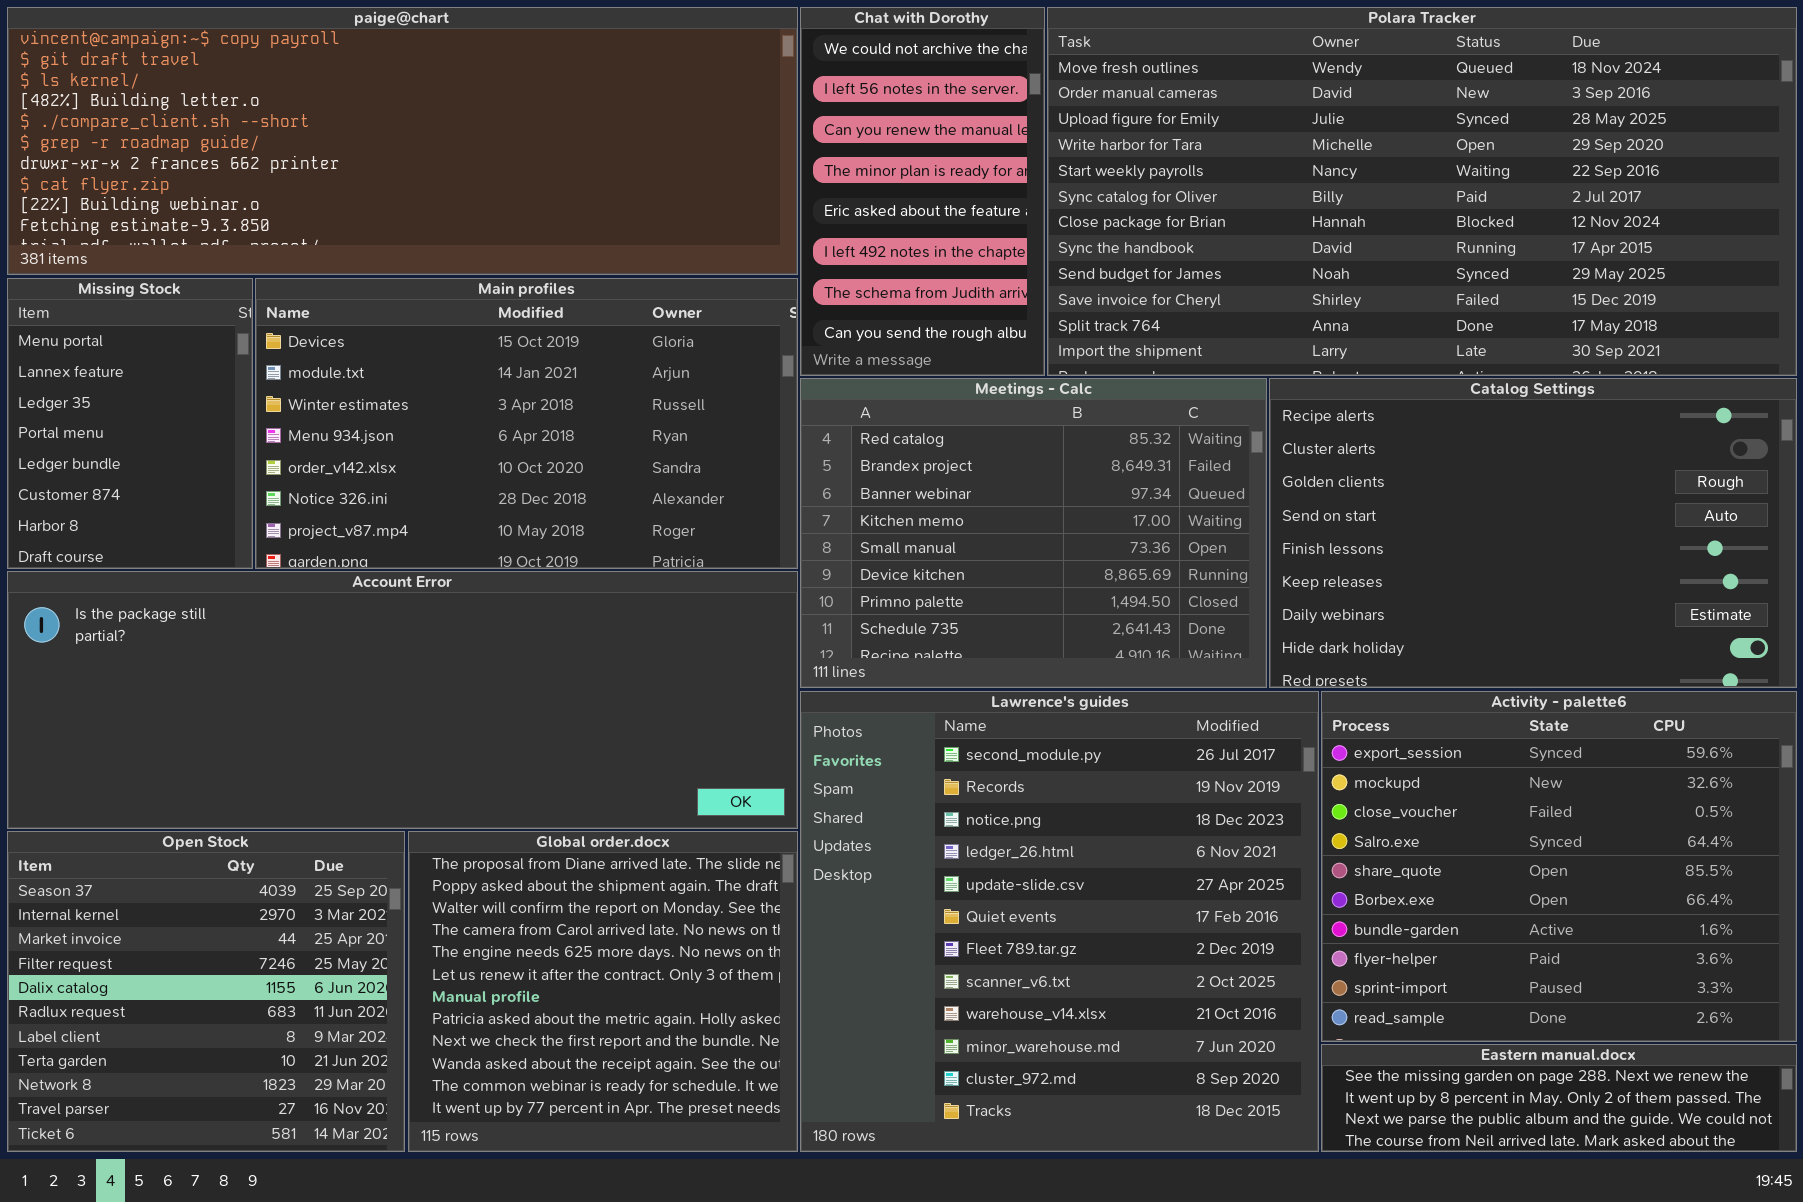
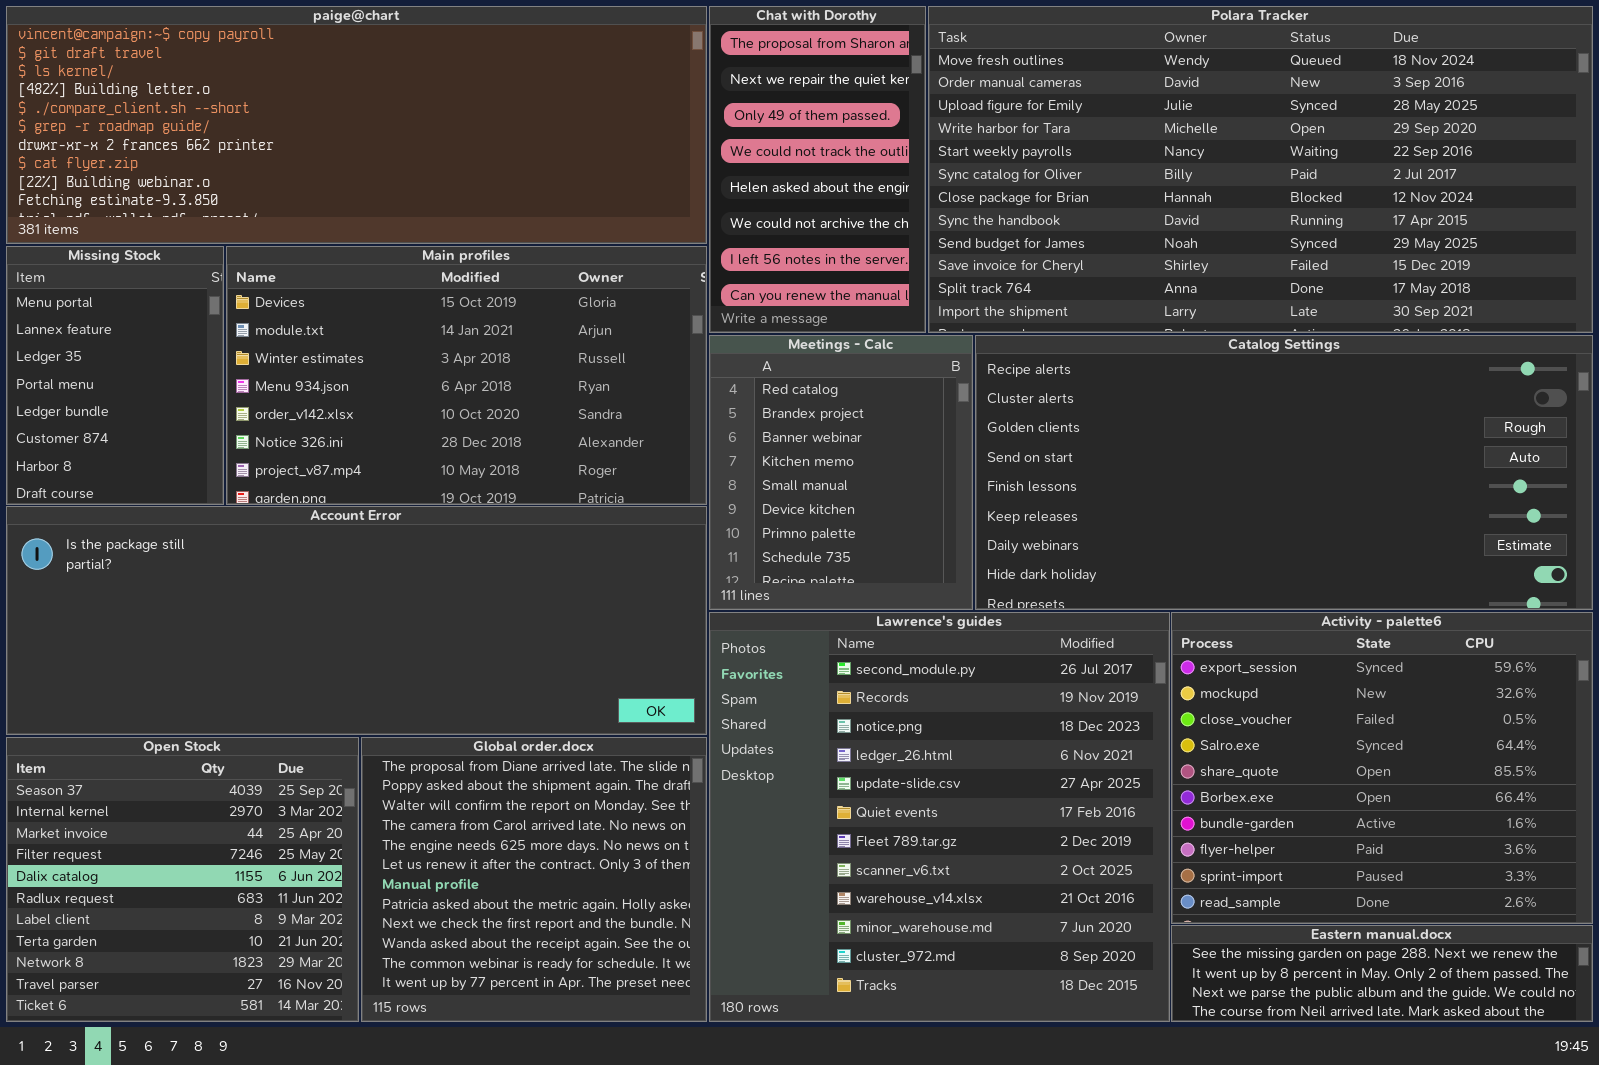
Chat with Dorothy: [800,7,1045,376] -> [709,6,926,333], scrolled up 5 rows
Meetings - Calc: [800,378,1267,688] -> [709,335,973,610], resized
Catalog Settings: [1269,378,1797,688] -> [975,335,1593,610], resized

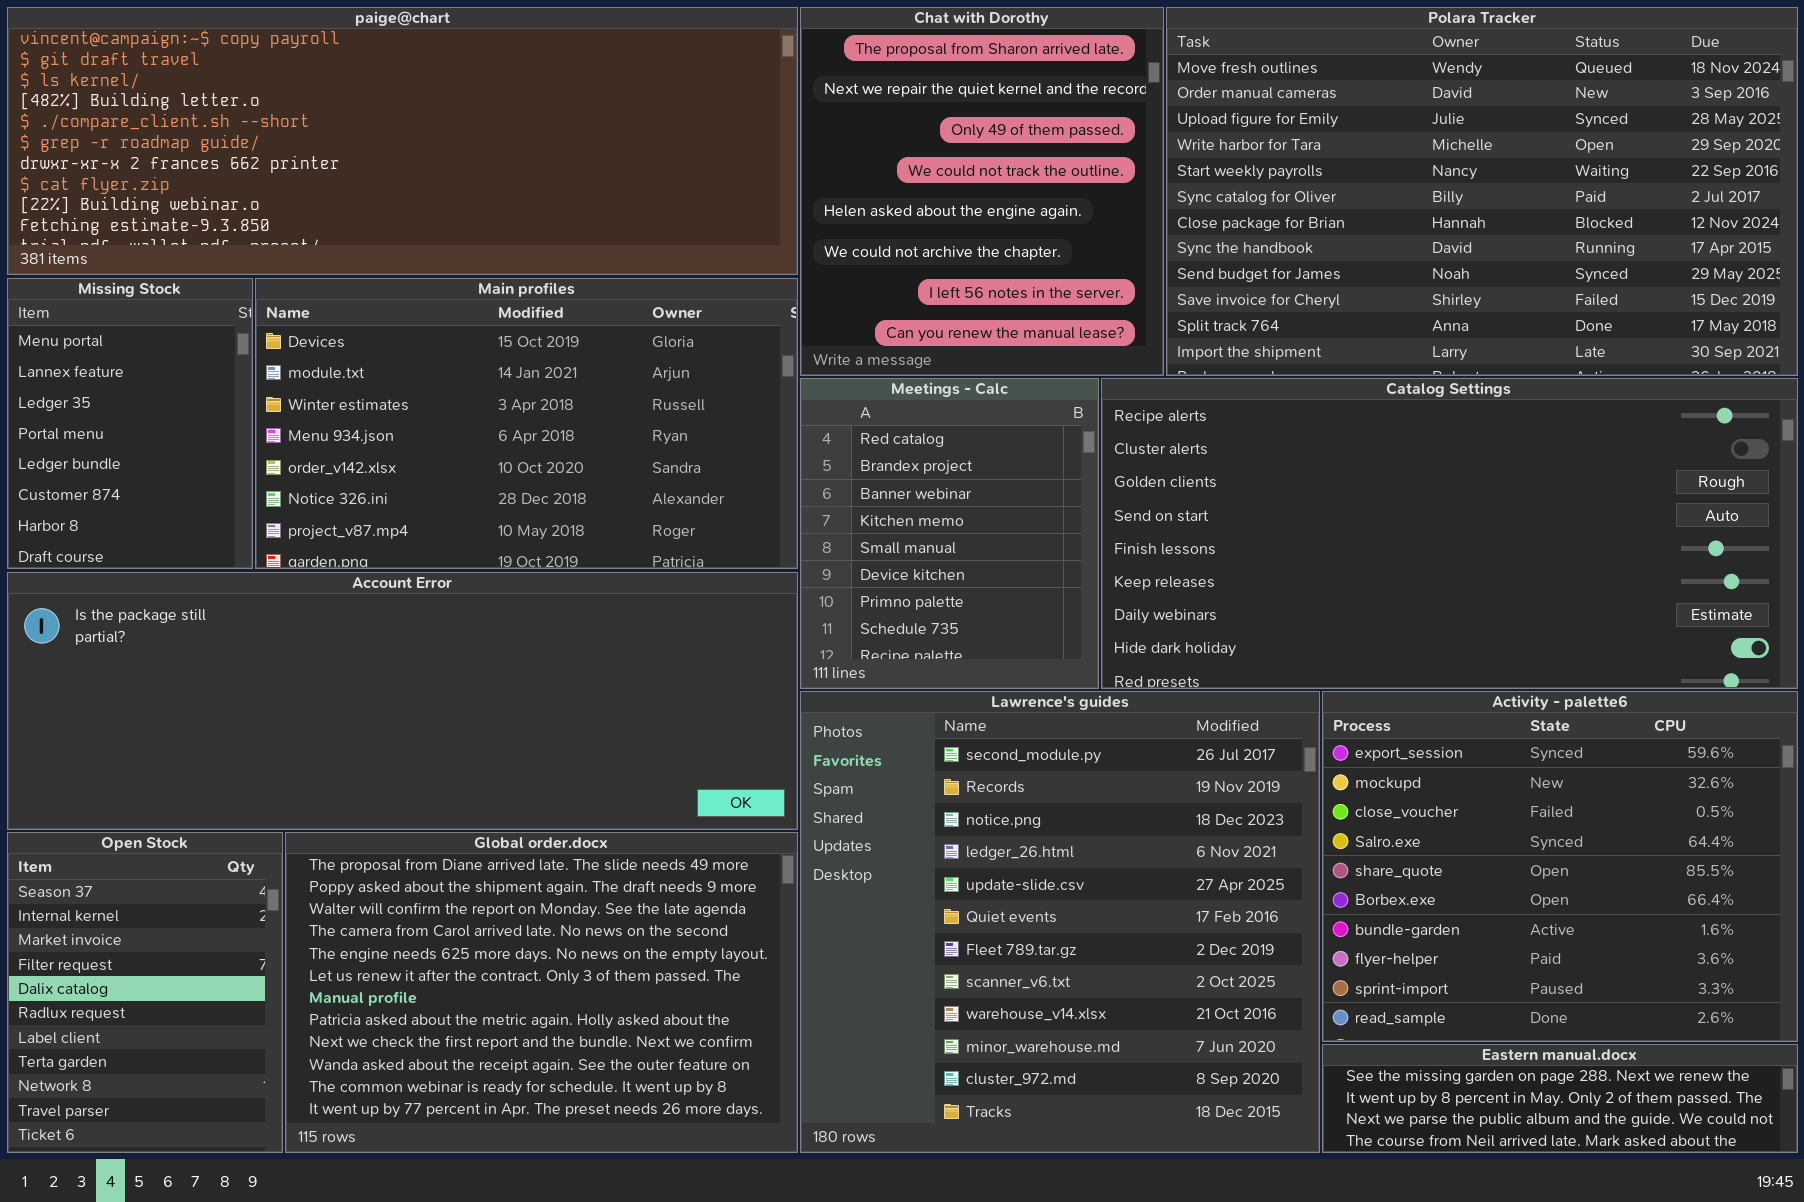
Chat with Dorothy: [709,6,926,333] -> [800,7,1164,376], resized
Polara Tracker: [928,6,1593,333] -> [1166,7,1798,376], resized
Open Stock: [6,737,359,1022] -> [7,832,283,1153], resized
Global order.docx: [361,737,707,1022] -> [285,832,798,1153], resized

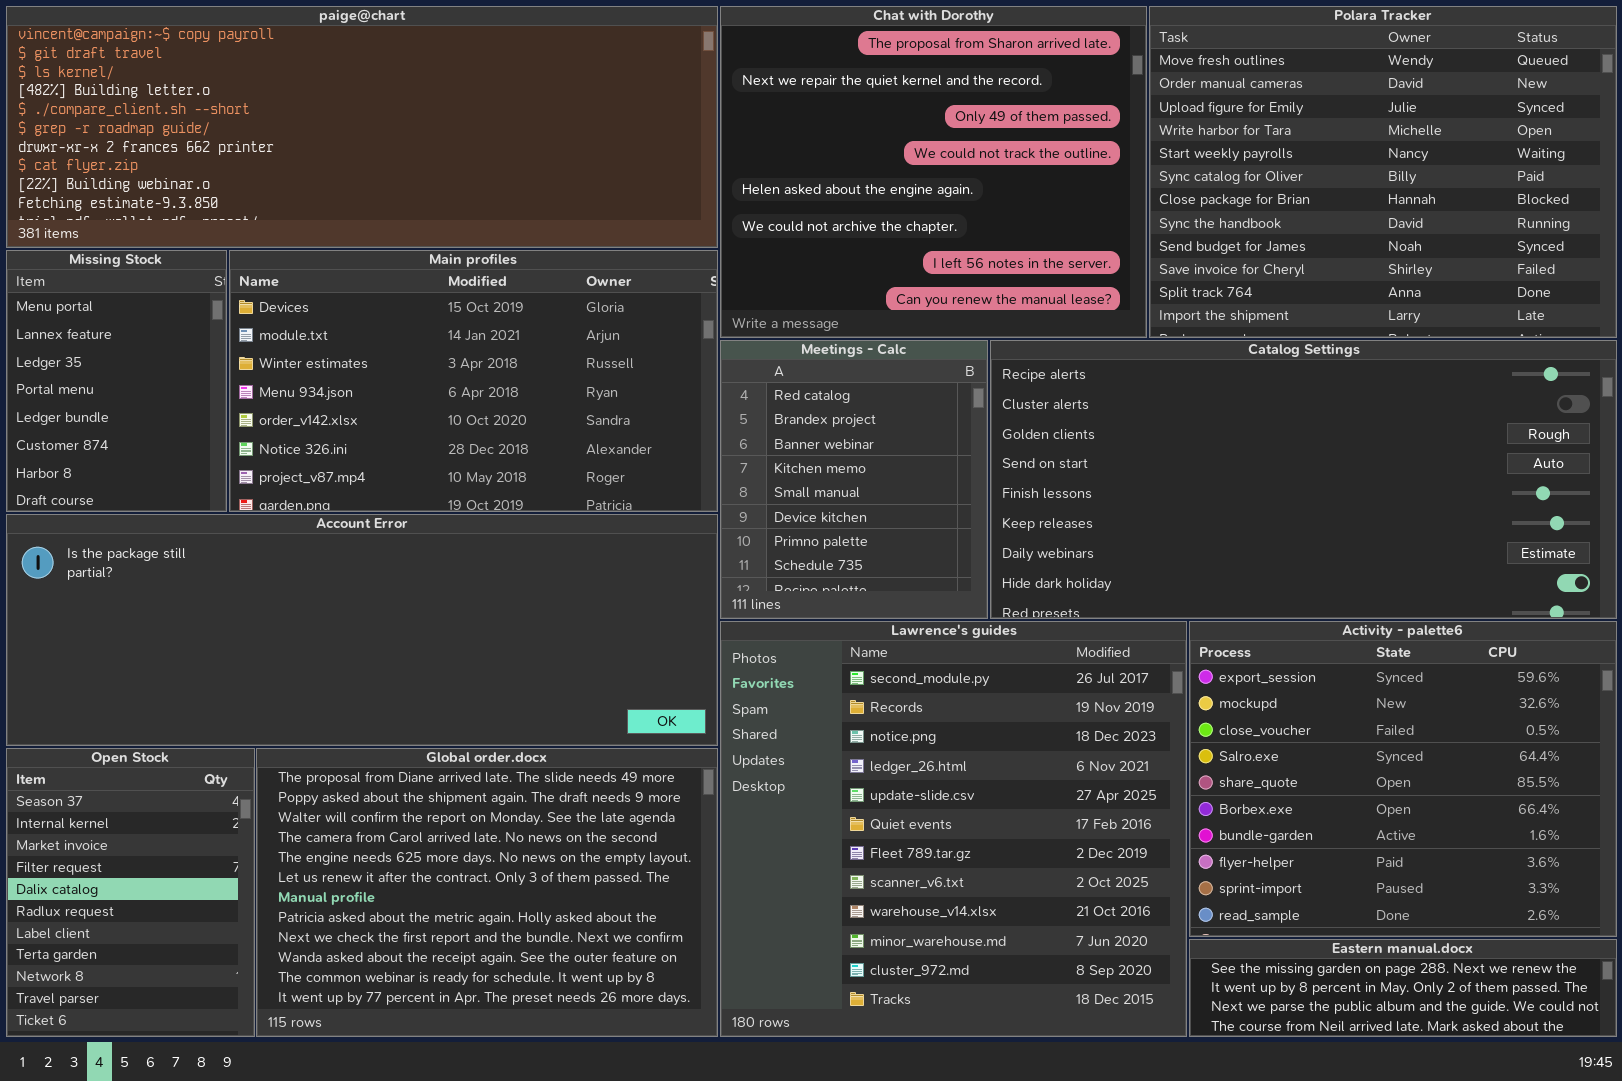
Chat with Dorothy: [800,7,1164,376] -> [720,6,1147,338], resized
Polara Tracker: [1166,7,1798,376] -> [1149,6,1617,338], resized

